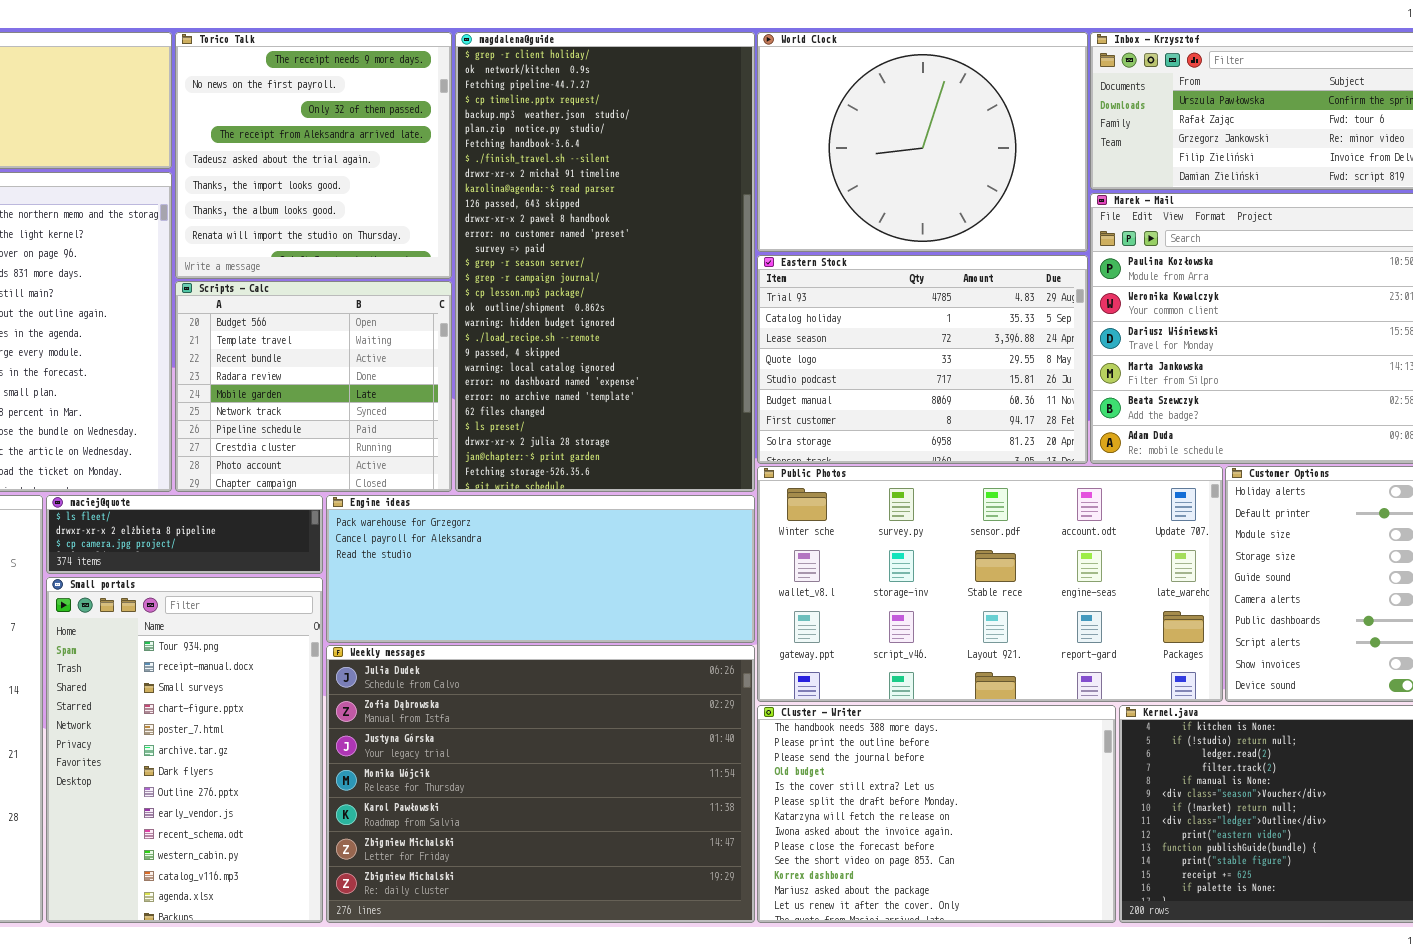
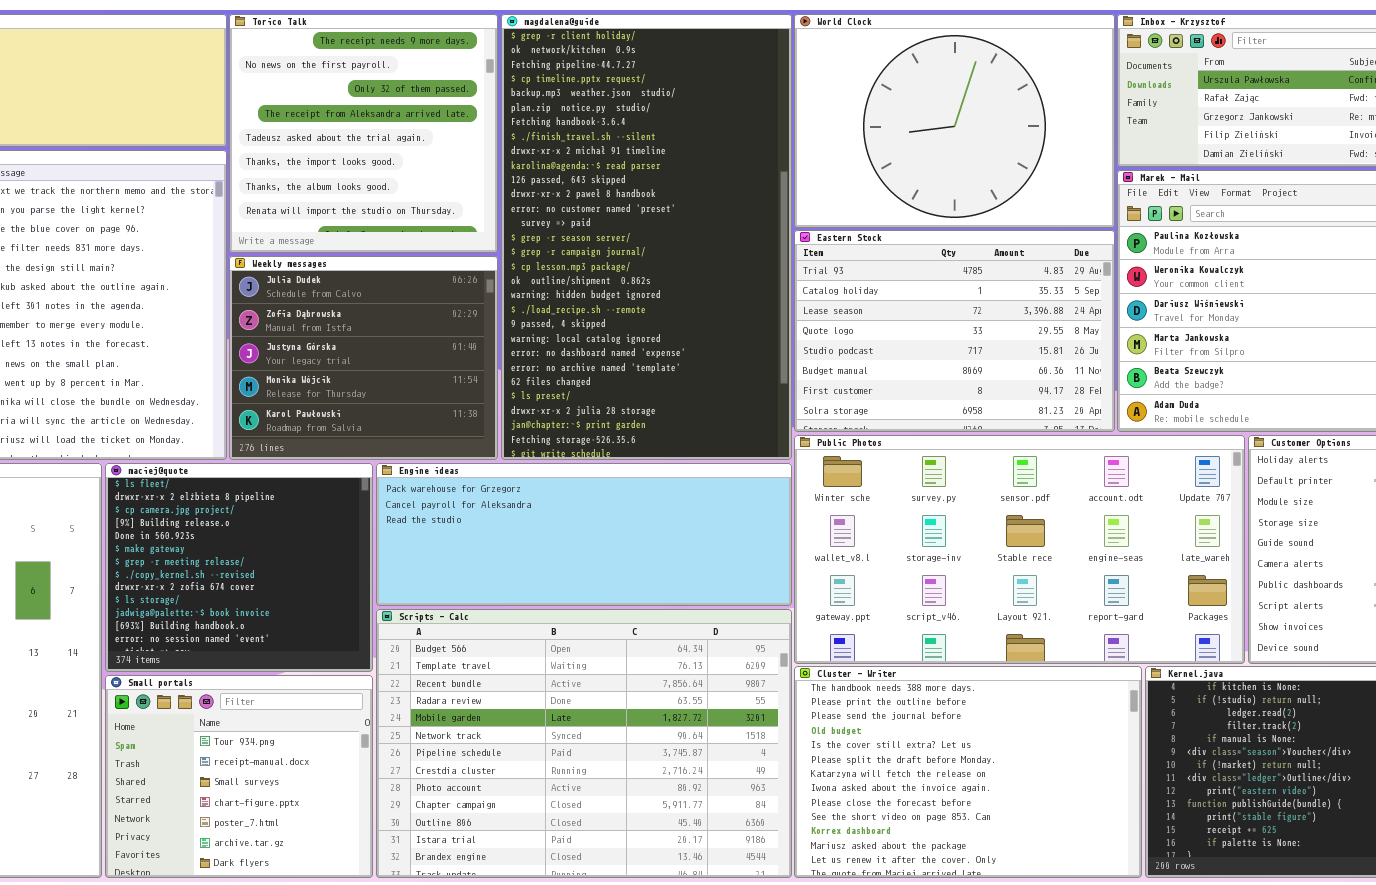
Scripts - Calc: [175,281,452,492] -> [376,609,792,878], moved, resized
maciej@quote: [46,495,323,574] -> [105,463,373,672], resized
Small portals: [46,577,323,923] -> [105,675,373,878], resized
Weekly messages: [326,645,755,923] -> [229,256,498,460], moved, resized

